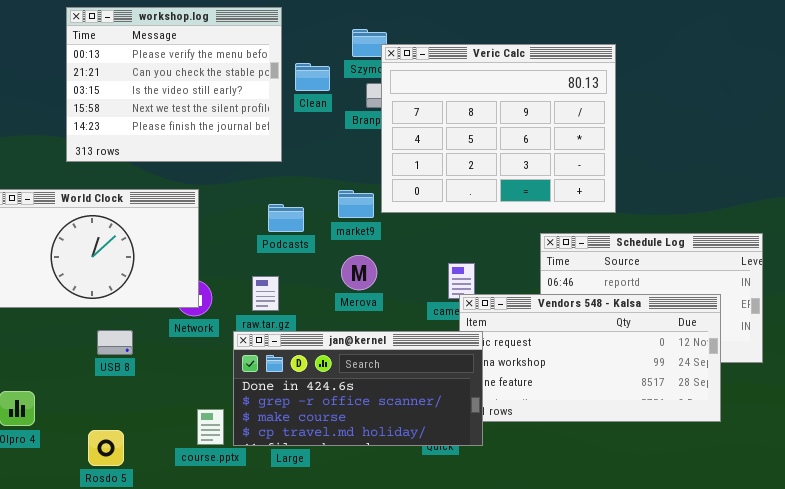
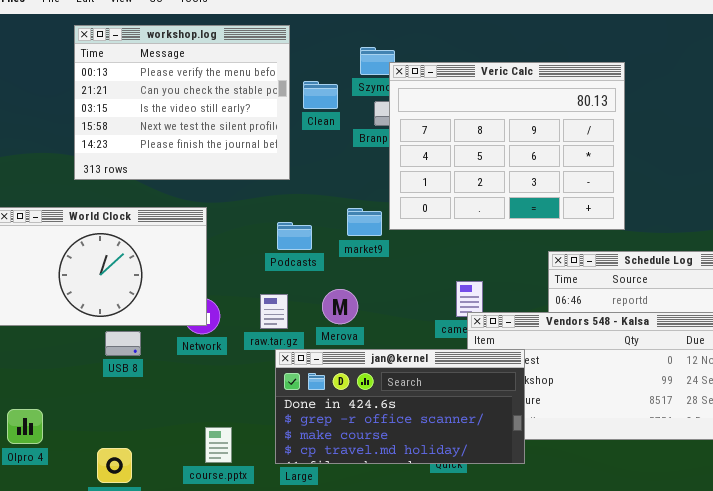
Merova: [341,255,377,290] -> [322,289,358,324], moved
USB 8: [97,330,133,355] -> [105,331,141,356], moved
jan@kernel: [233,331,483,446] -> [275,349,525,464], moved

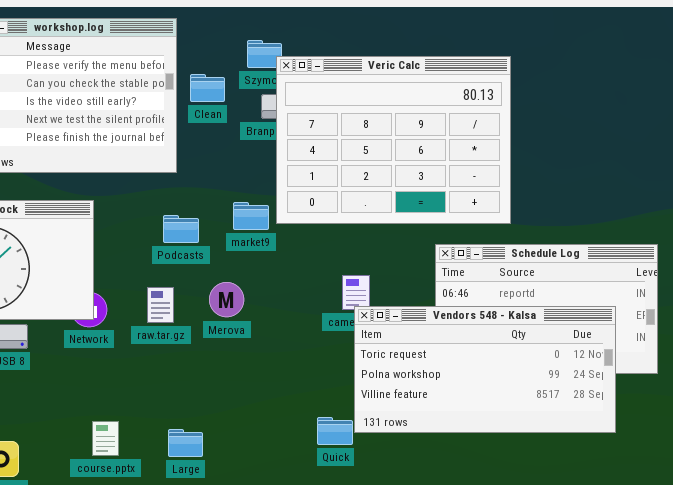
jan@kernel: [275,349,525,464] -> none, closed

